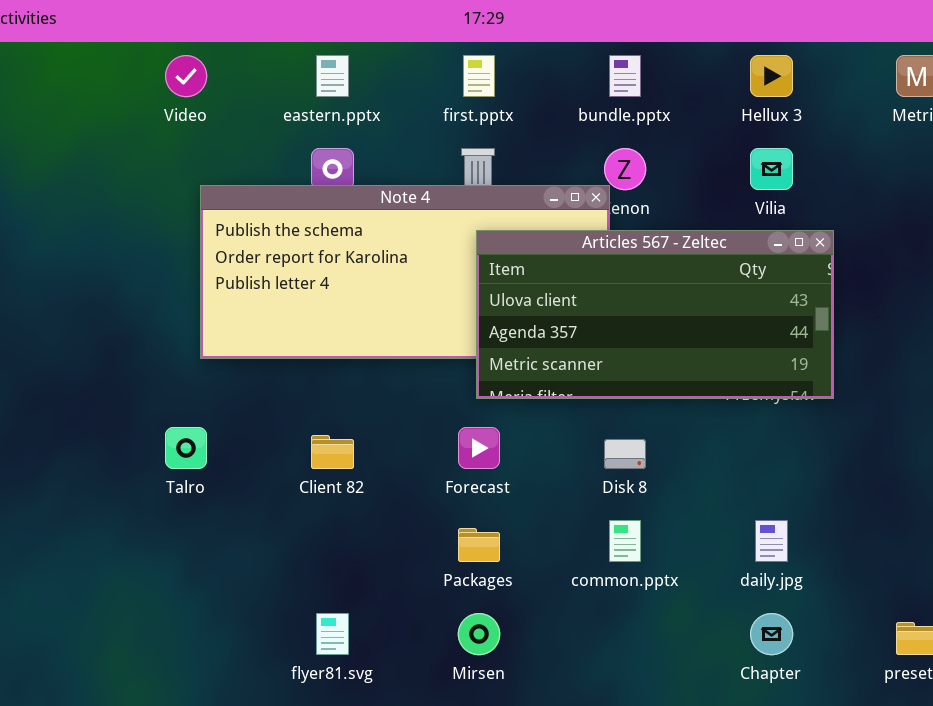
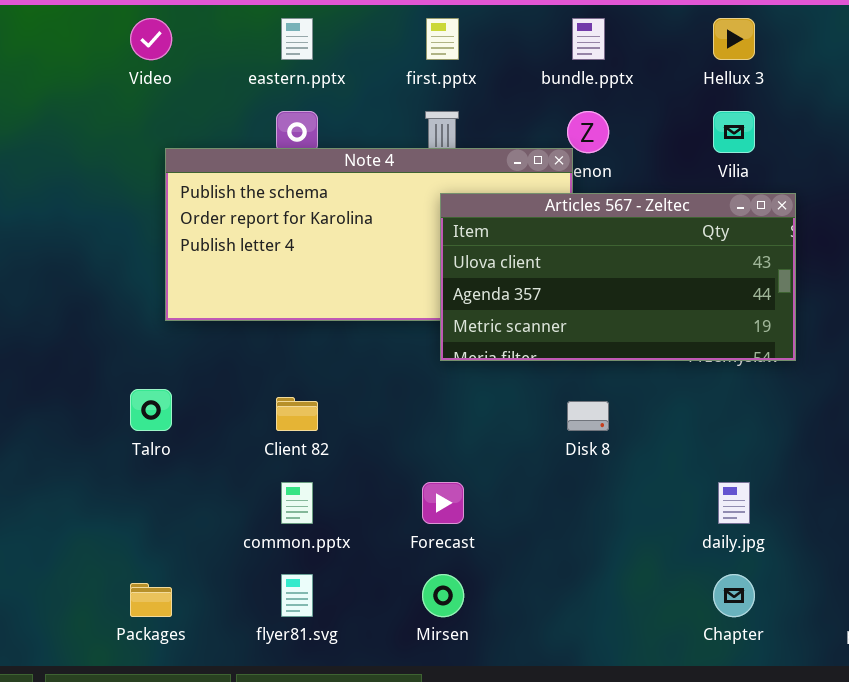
Forecast: [458,427,500,469] -> [422,482,464,524], moved
common.pptx: [609,520,641,562] -> [281,482,313,524], moved
Packages: [458,528,500,562] -> [130,583,172,617], moved

